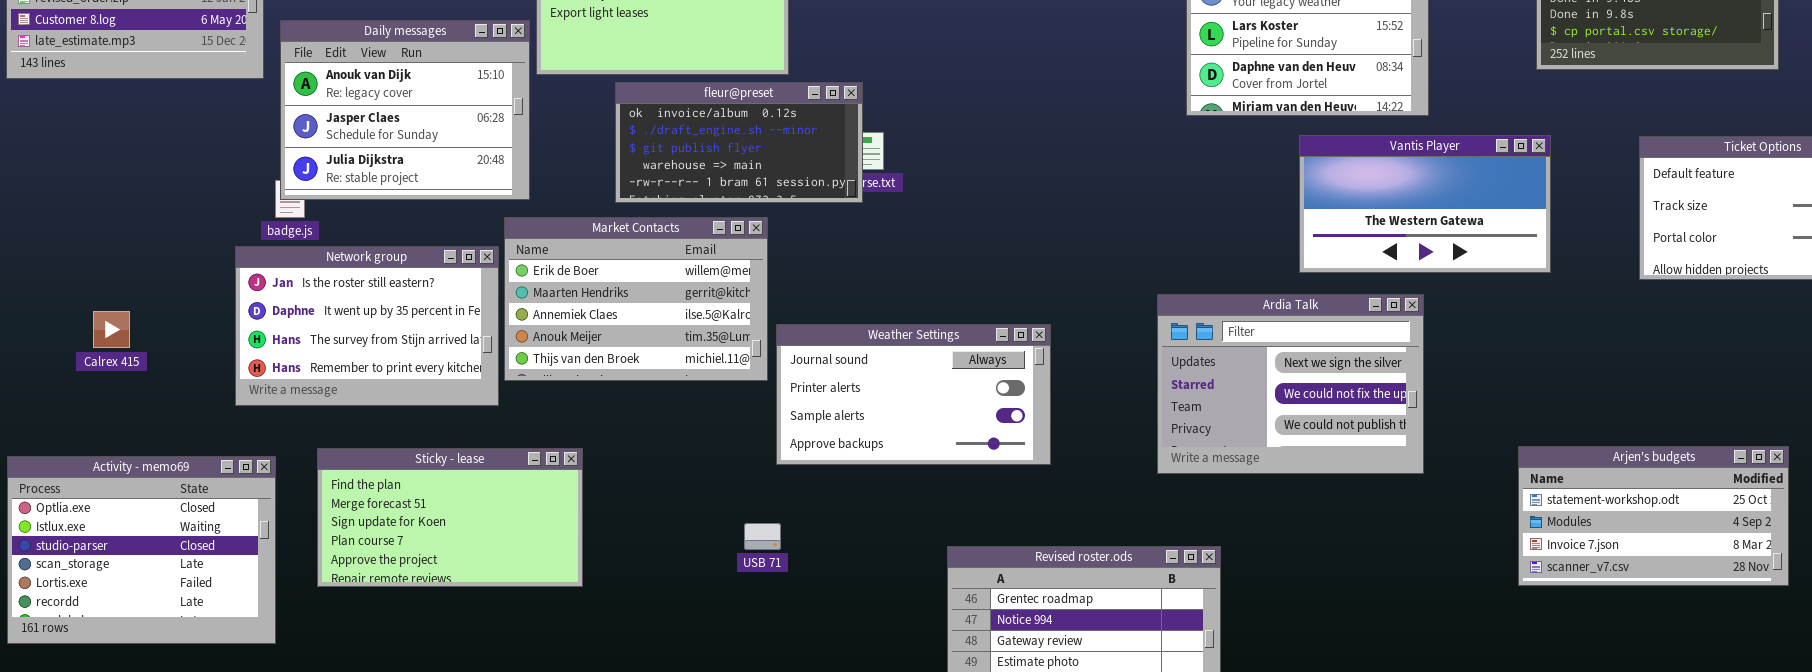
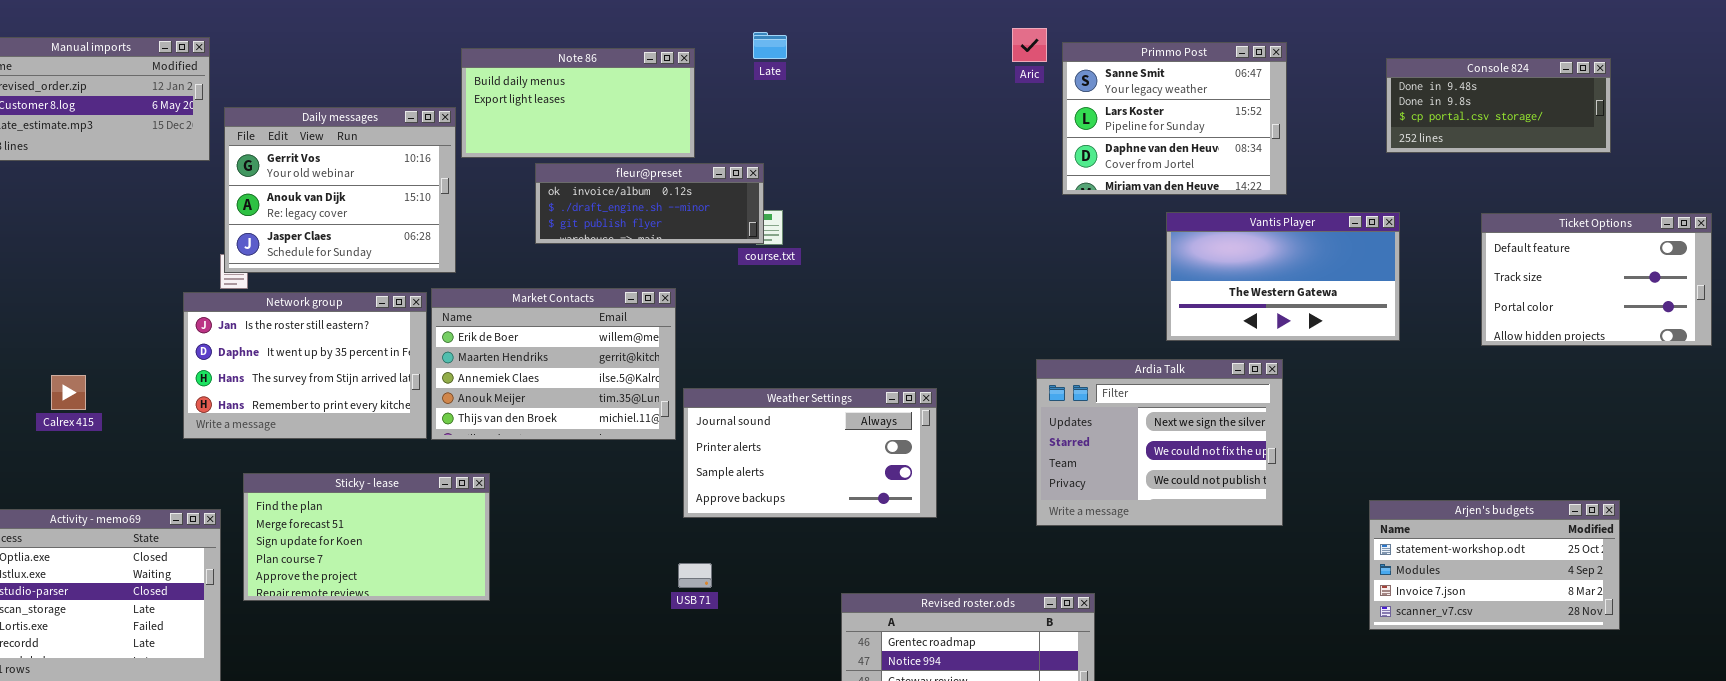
Daily messages: [280,20,530,200] -> [224,107,456,273], scrolled up 1 row
fleur@preset: [615,82,863,203] -> [535,163,764,244], resized
Network group: [235,246,499,406] -> [183,292,427,439], moved
Sticky - lease: [317,448,583,587] -> [243,473,490,601], moved
USB 71: [744,523,781,550] -> [678,563,712,588], moved

